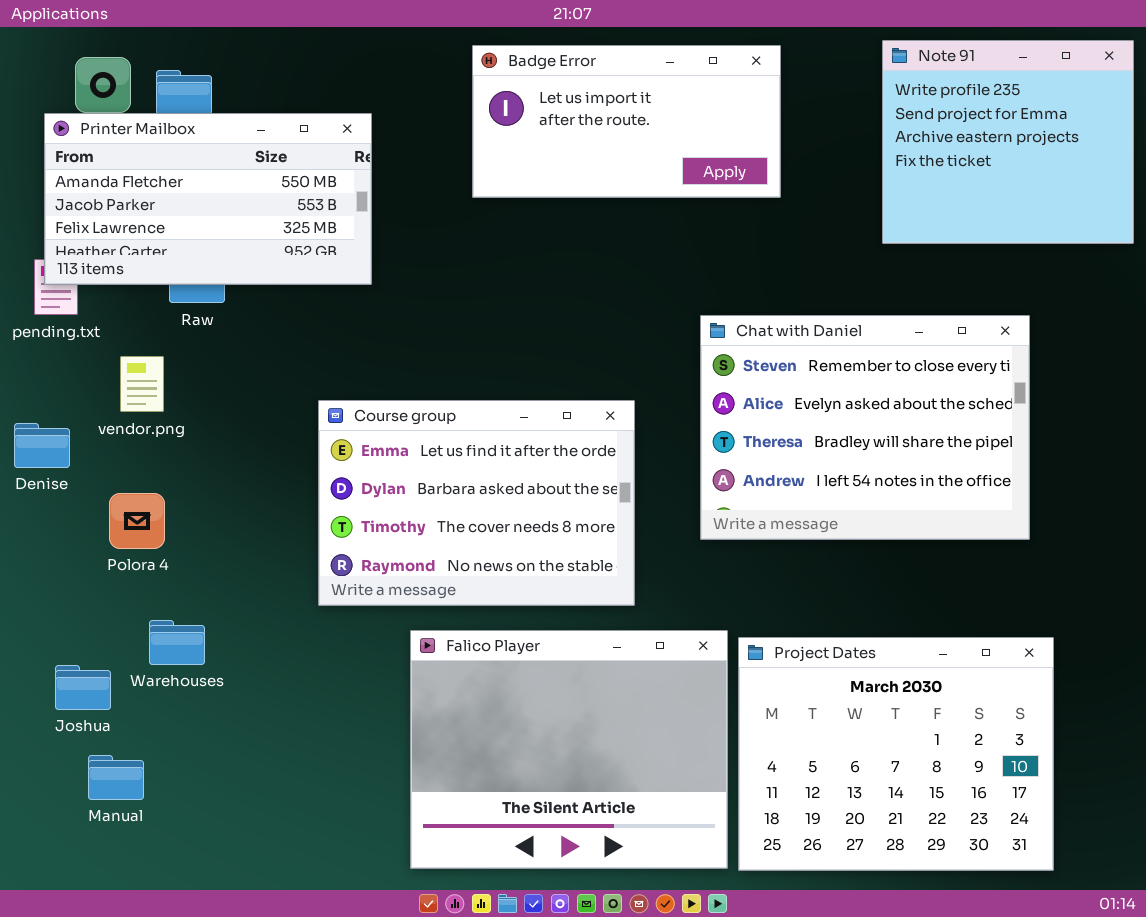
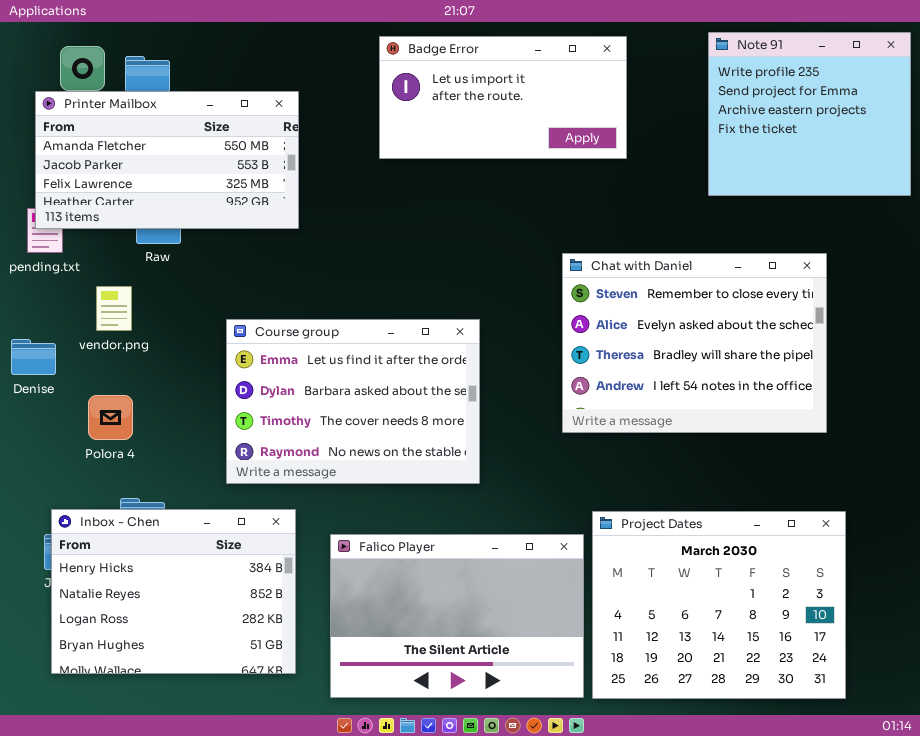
Course group: [318,400,635,606] -> [226,319,480,484], moved
Falico Player: [410,630,728,869] -> [330,534,584,698], resized
Inbox - Chen: none -> [51,509,296,674], opened

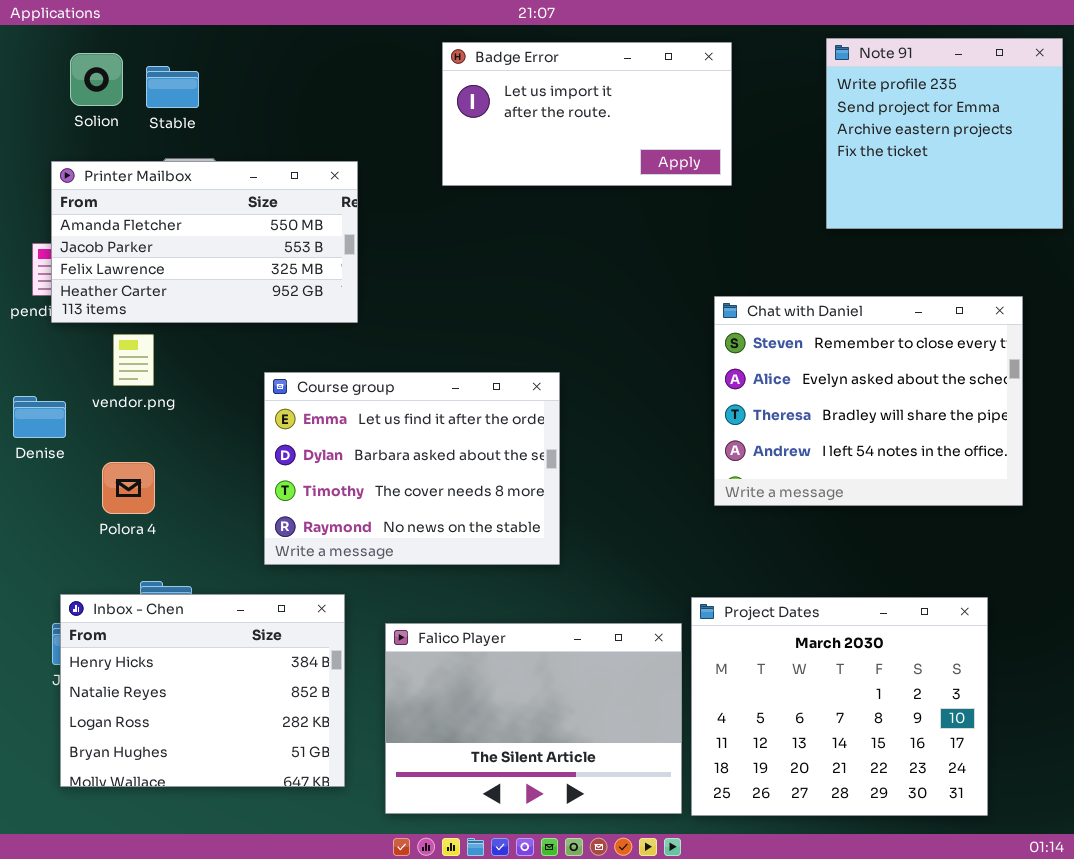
Printer Mailbox: [35,91,299,229] -> [51,161,358,323], moved
Chat with Daniel: [562,253,827,433] -> [714,296,1023,506], moved

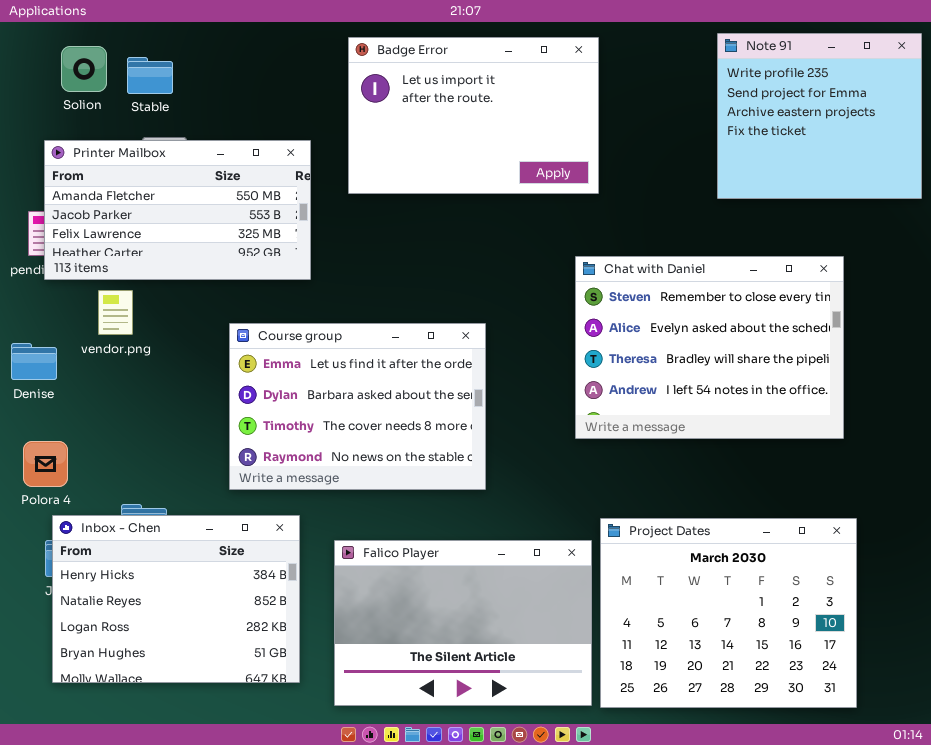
Badge Error: [442,42,732,186] -> [348,37,599,194], moved, resized
Chat with Daniel: [714,296,1023,506] -> [575,256,844,439], moved
Polora 4: [102,462,155,514] -> [23,441,68,487], moved

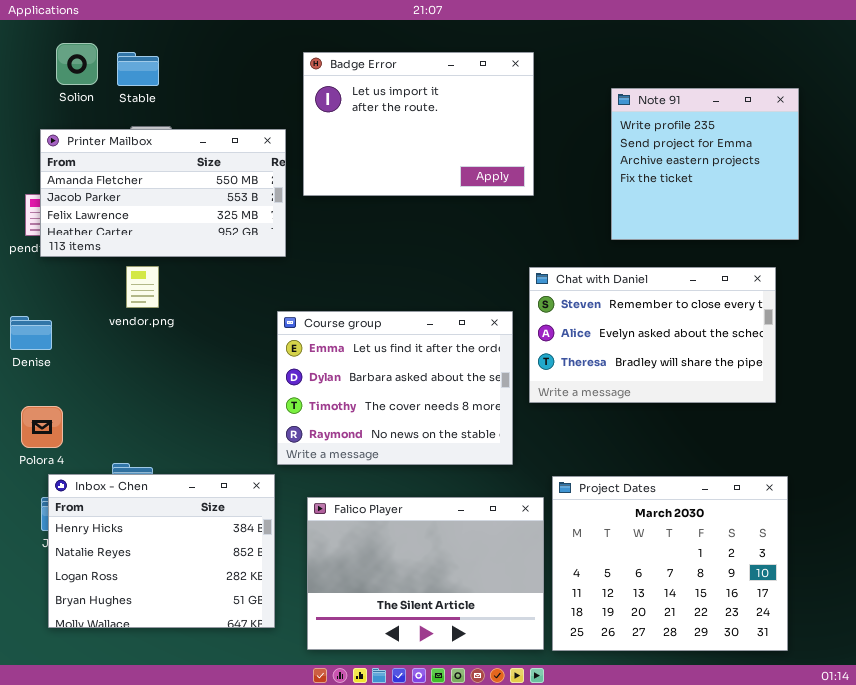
Note 91: [717,33,922,199] -> [611,88,799,240], moved
Badge Error: [348,37,599,194] -> [303,52,534,196], moved
Chat with Daniel: [575,256,844,439] -> [529,267,776,403], resized
vendor.png: [98,290,133,335] -> [126,266,159,308], moved
Course group: [229,323,486,490] -> [277,311,513,465], moved

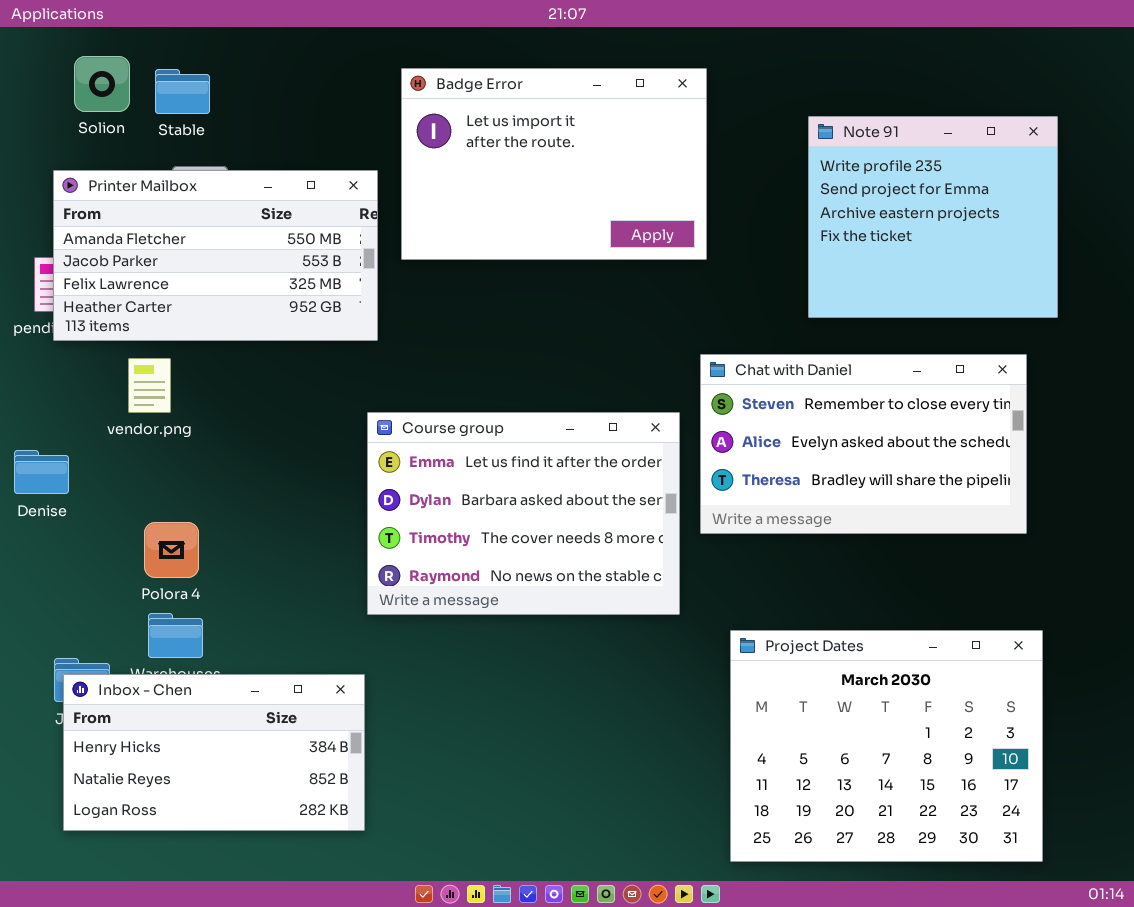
vendor.png: [126,266,159,308] -> [128,358,171,413], moved
Denise: [10,316,52,350] -> [14,450,69,494], moved
Polora 4: [21,406,63,448] -> [144,522,199,578], moved
Inbox - Chen: [48,474,275,628] -> [63,674,365,831], resized
Falico Player: [307,497,544,650] -> none, closed

